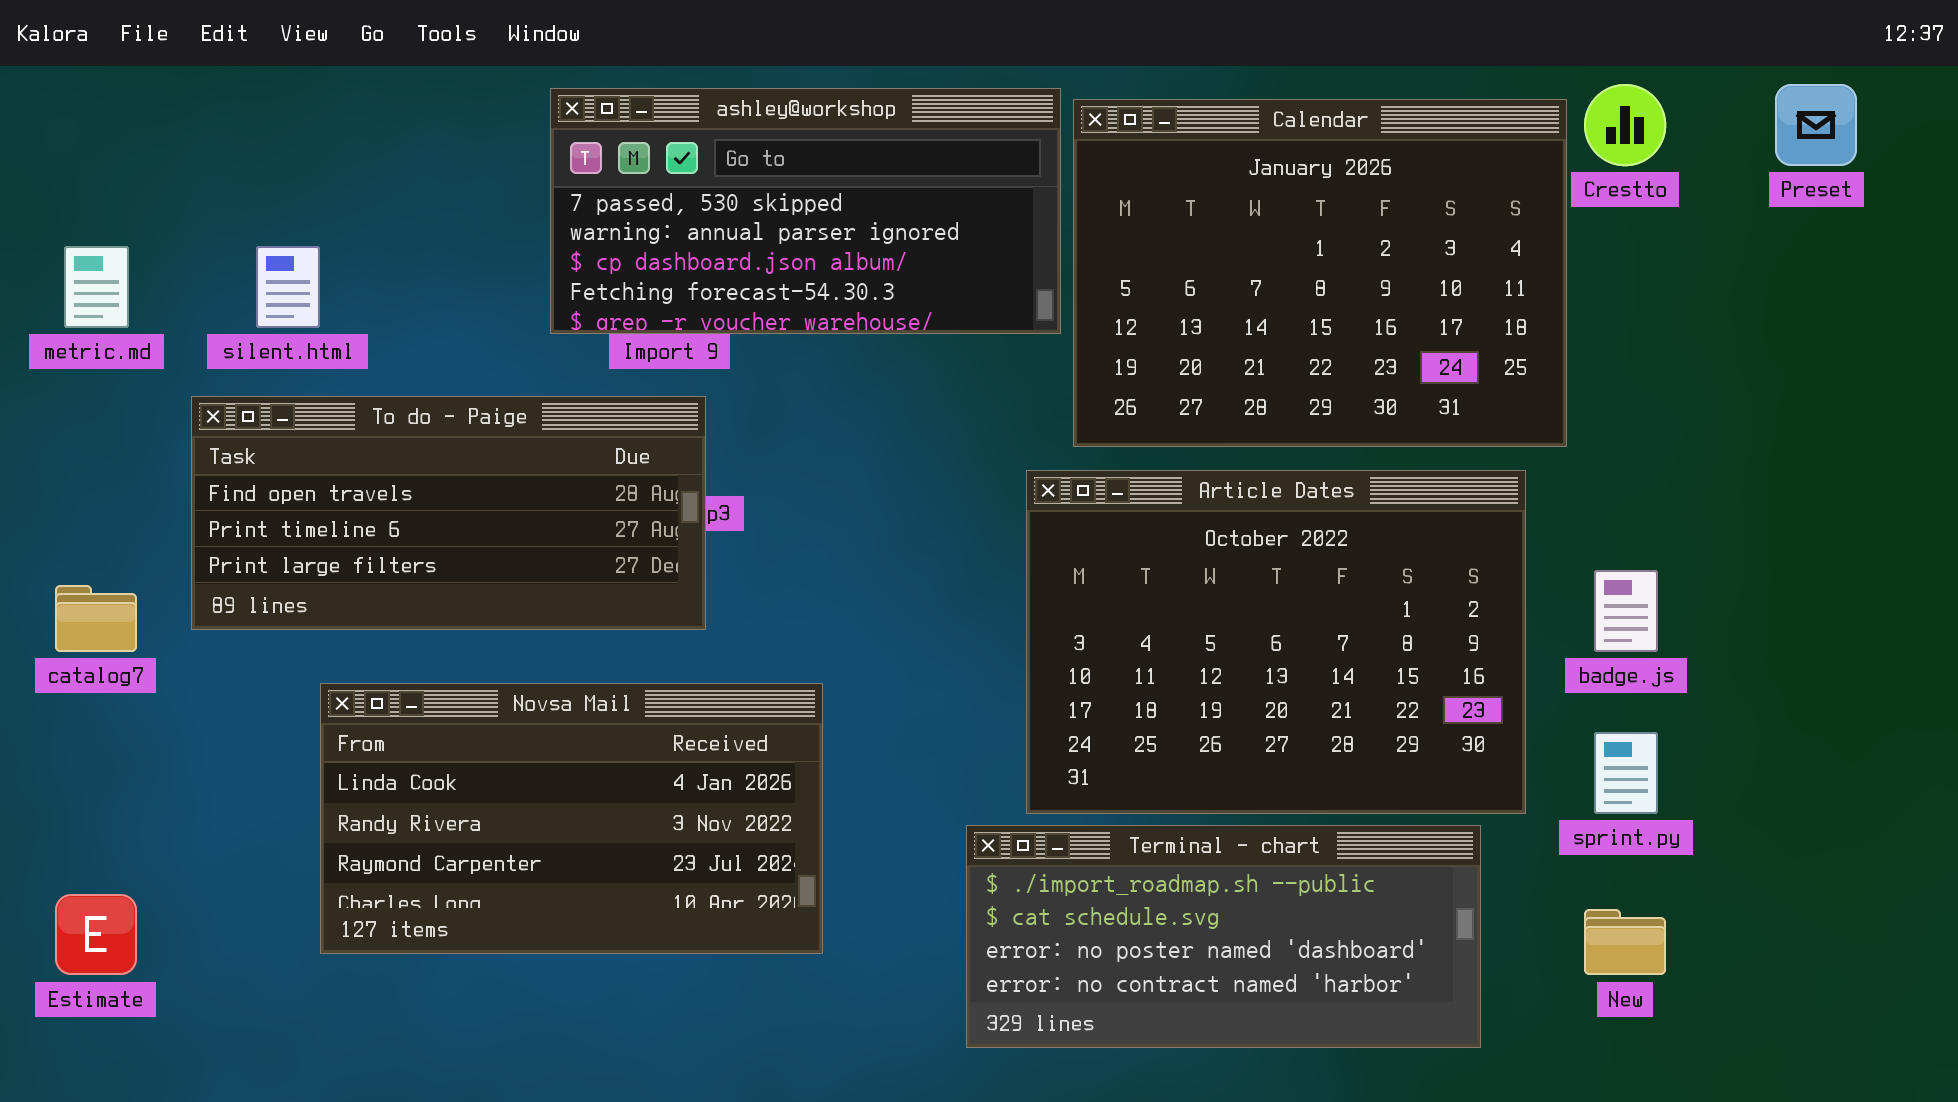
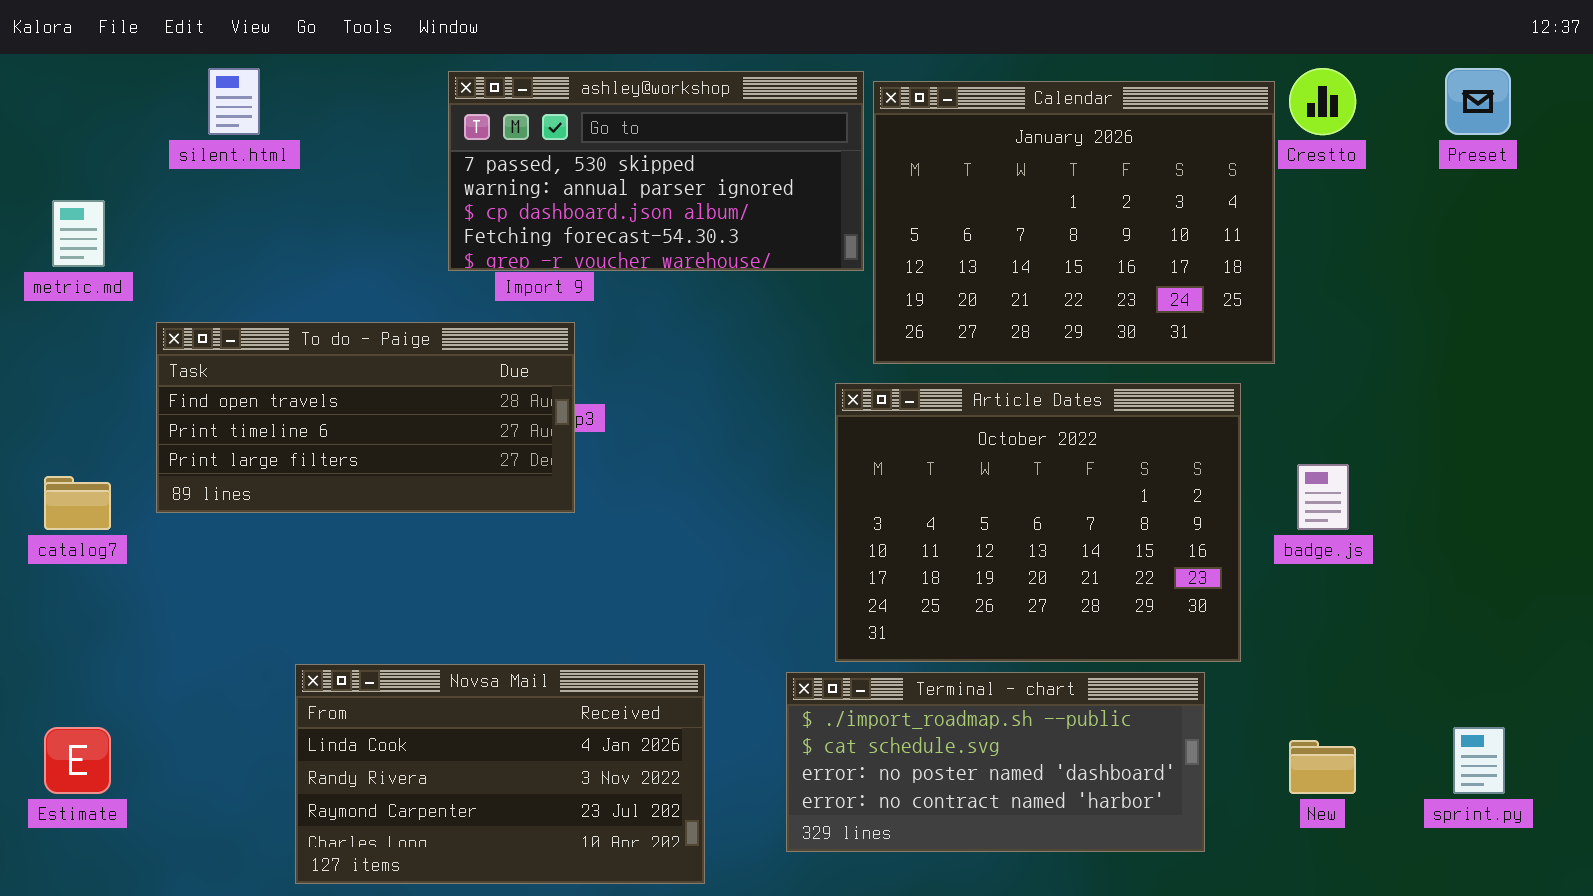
silent.html: [256,246,320,328] -> [208,68,260,135], moved
Novsa Mail: [320,683,823,954] -> [295,664,705,884], moved
sprint.py: [1594,732,1658,814] -> [1453,727,1505,794], moved

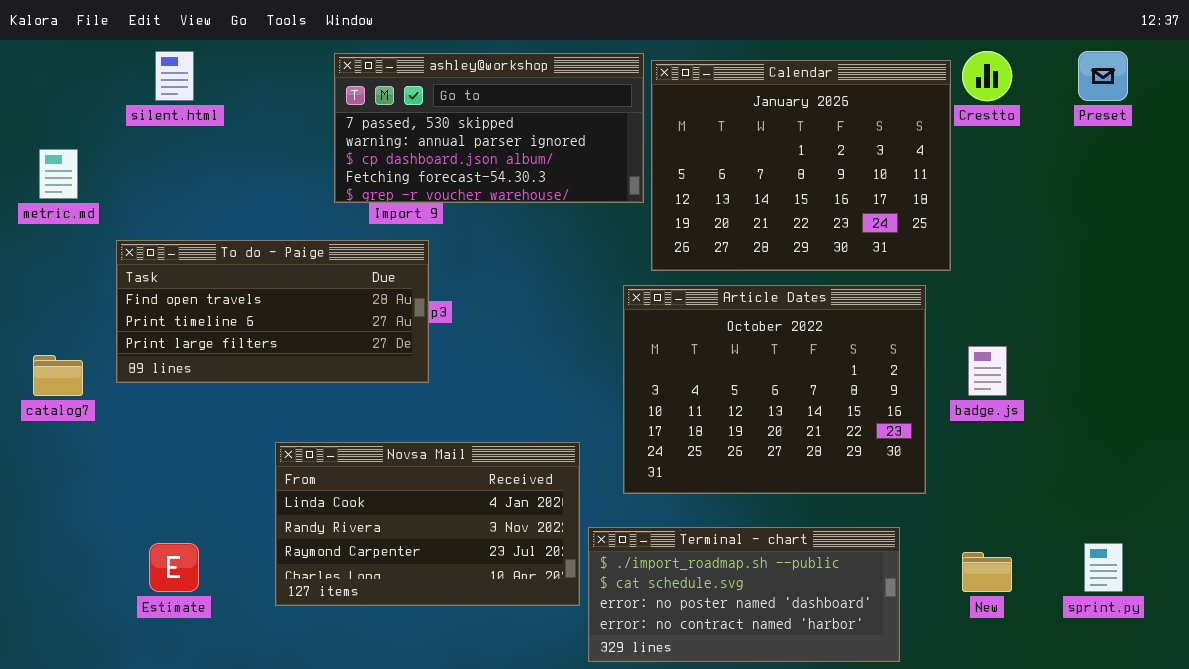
Novsa Mail: [295,664,705,884] -> [275,442,580,606], moved
Terminal - chart: [786,672,1205,852] -> [588,527,900,662], moved
Estimate: [44,727,111,794] -> [149,543,199,592], moved

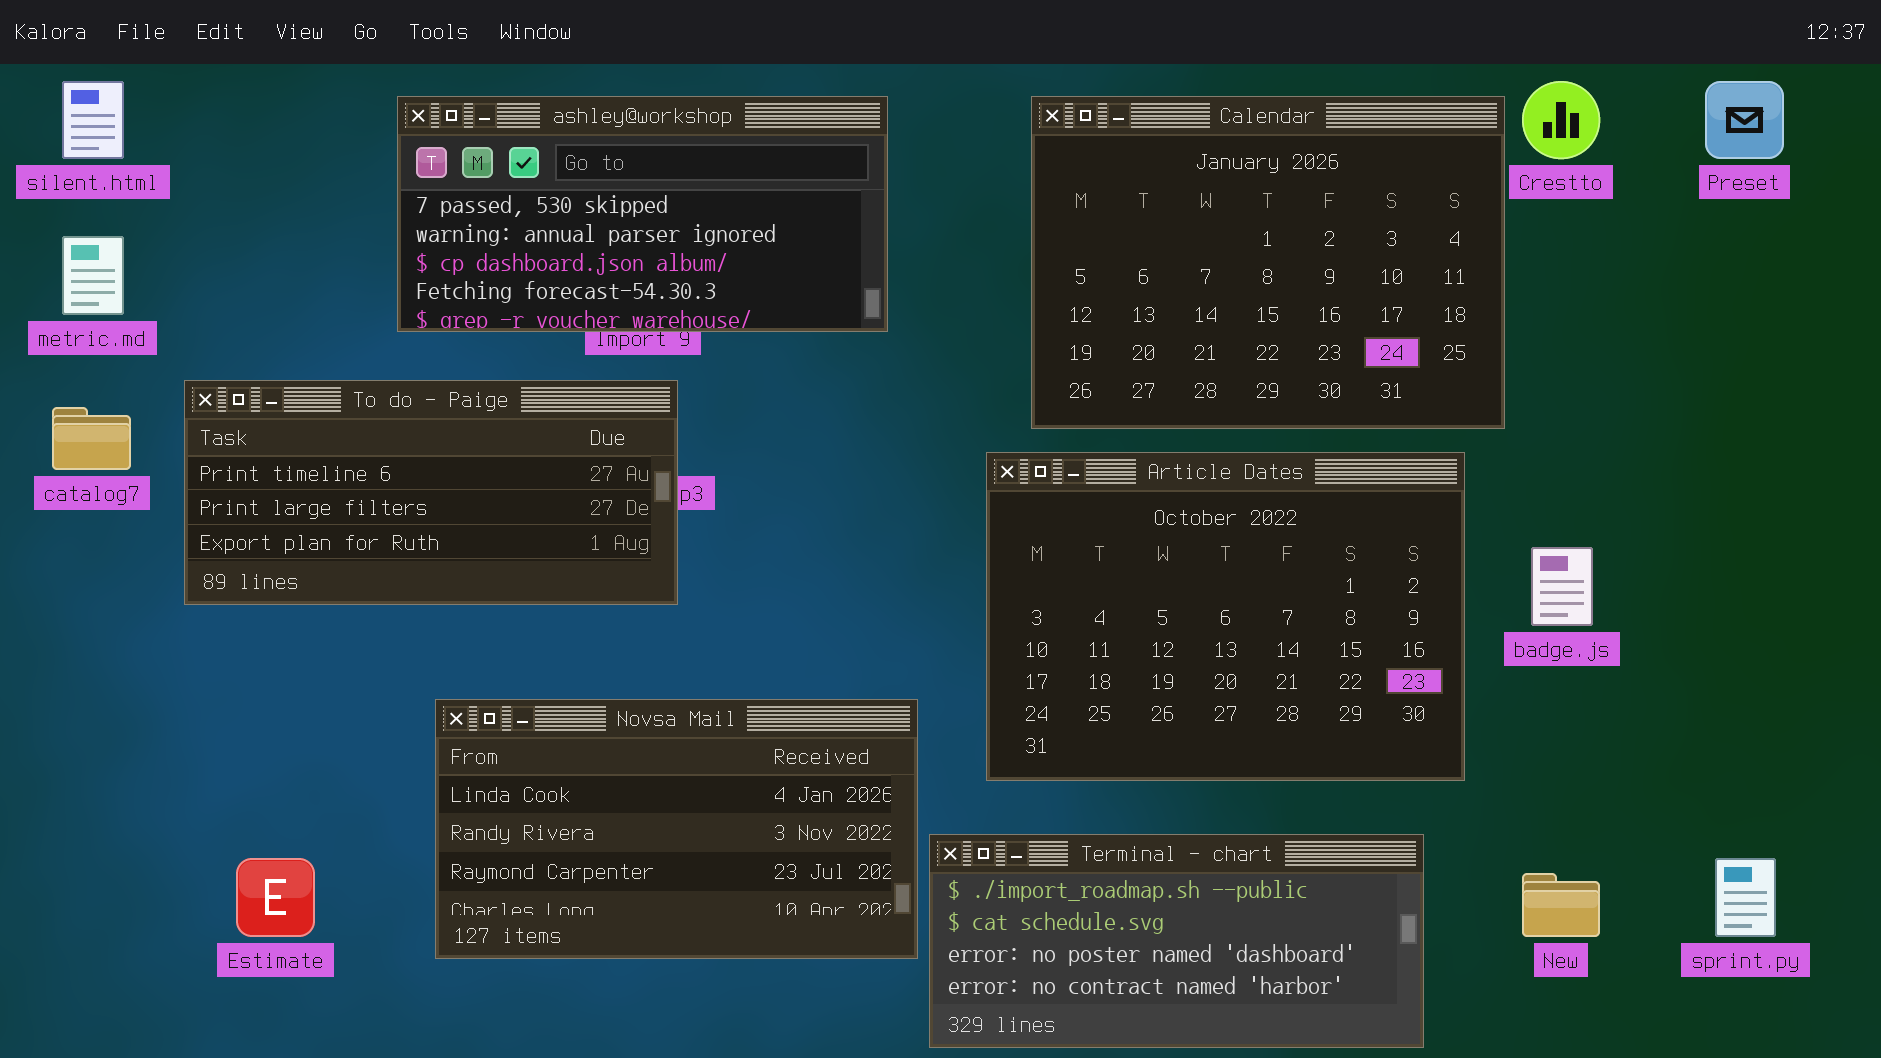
silent.html: [155,51,194,101] -> [62,81,124,159], moved
ashley@workshop: [334,53,644,203] -> [397,96,888,332], moved
To do - Paige: [116,240,429,383] -> [184,380,678,605], scrolled down 1 row
catalog7: [33,355,83,396] -> [52,407,131,470], moved

